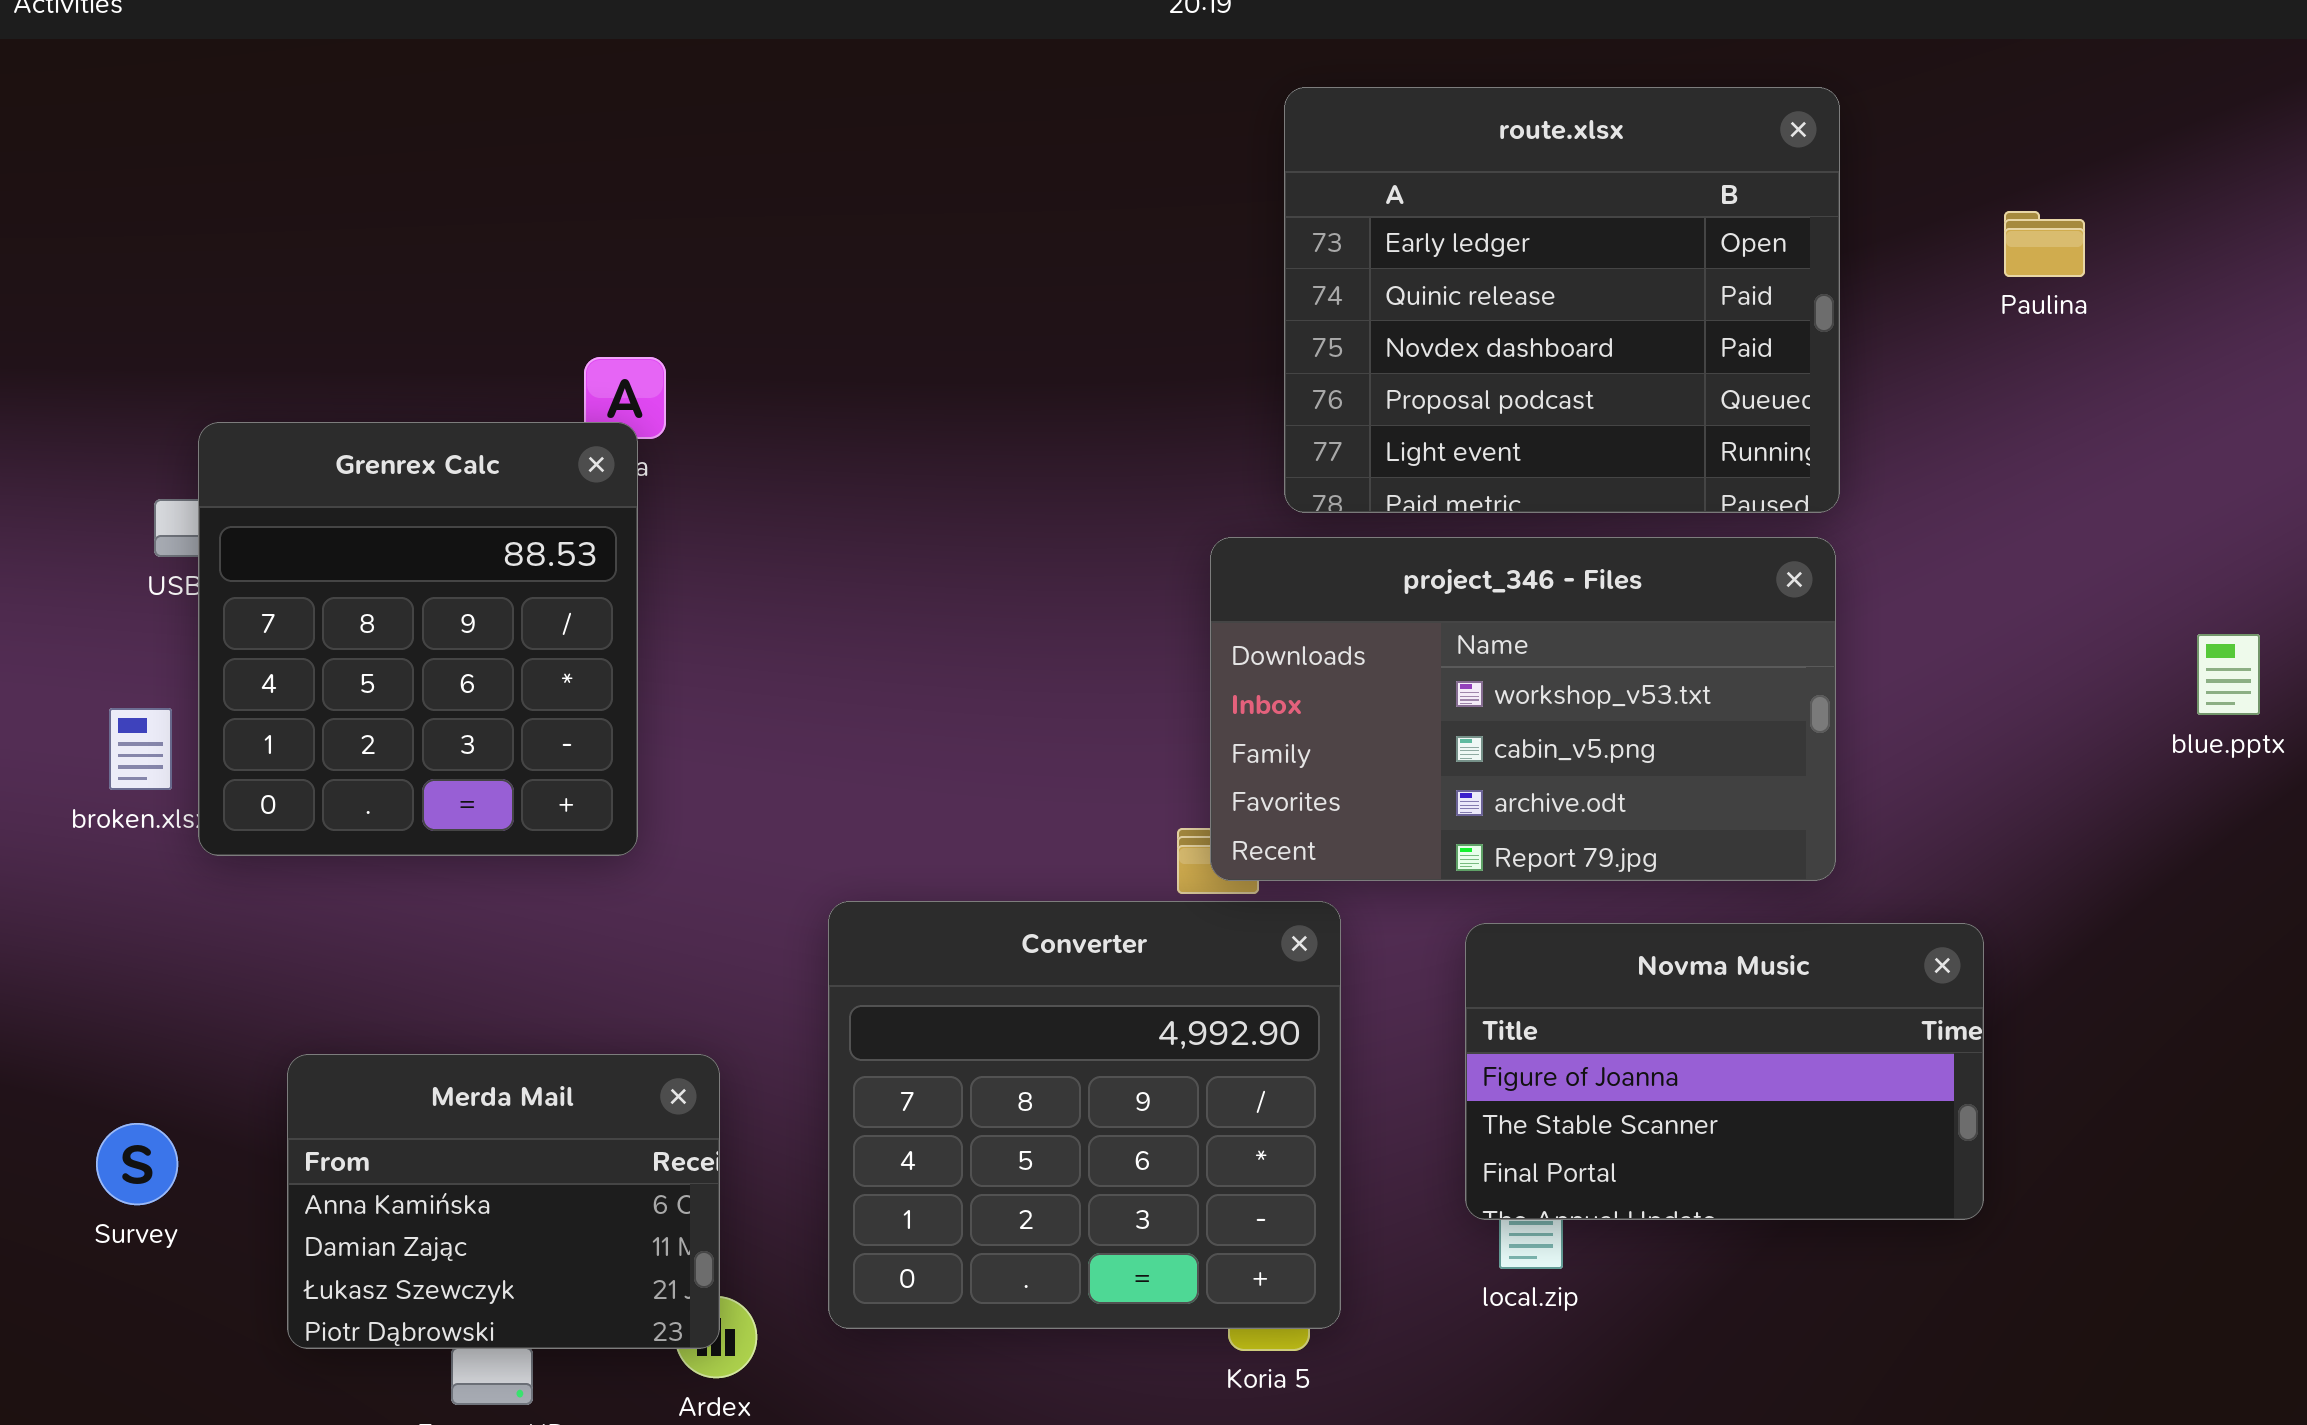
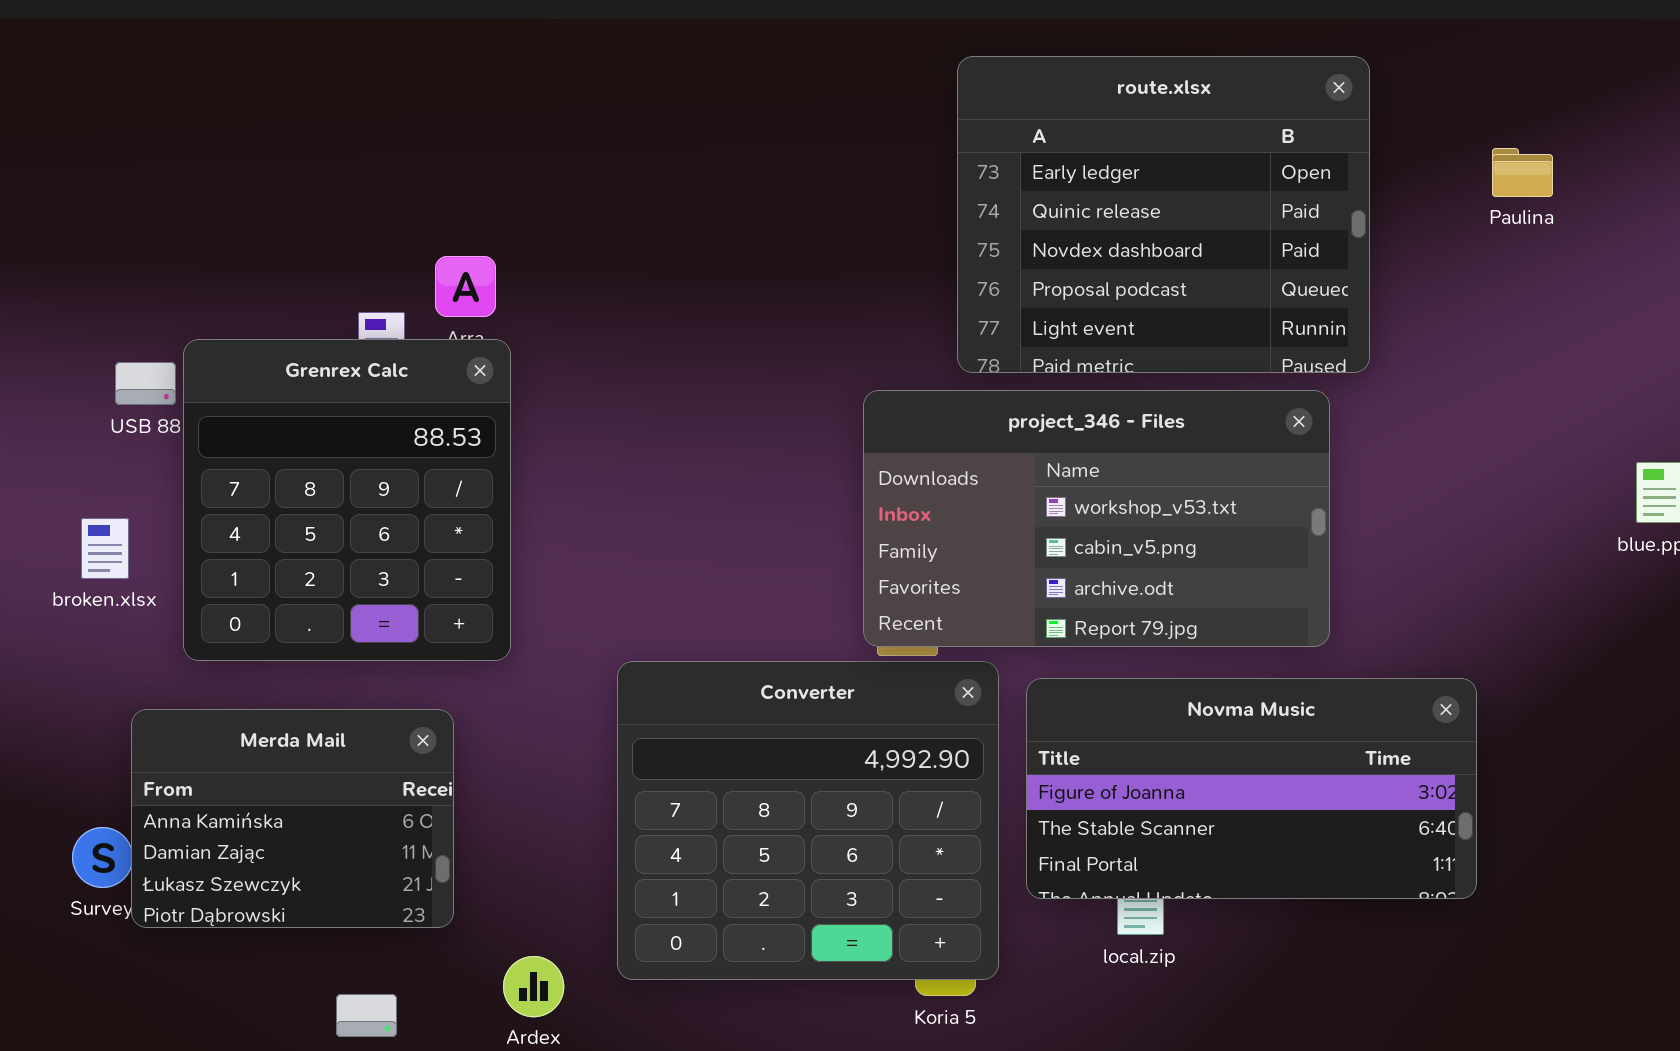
Grenrex Calc: [198,422,638,856] -> [183,339,511,661], moved
project_346 - Files: [1210,537,1836,881] -> [863,390,1330,647], moved
Novma Music: [1465,923,1984,1220] -> [1026,678,1477,899], resized
Merda Mail: [287,1054,720,1349] -> [131,709,454,928], moved

